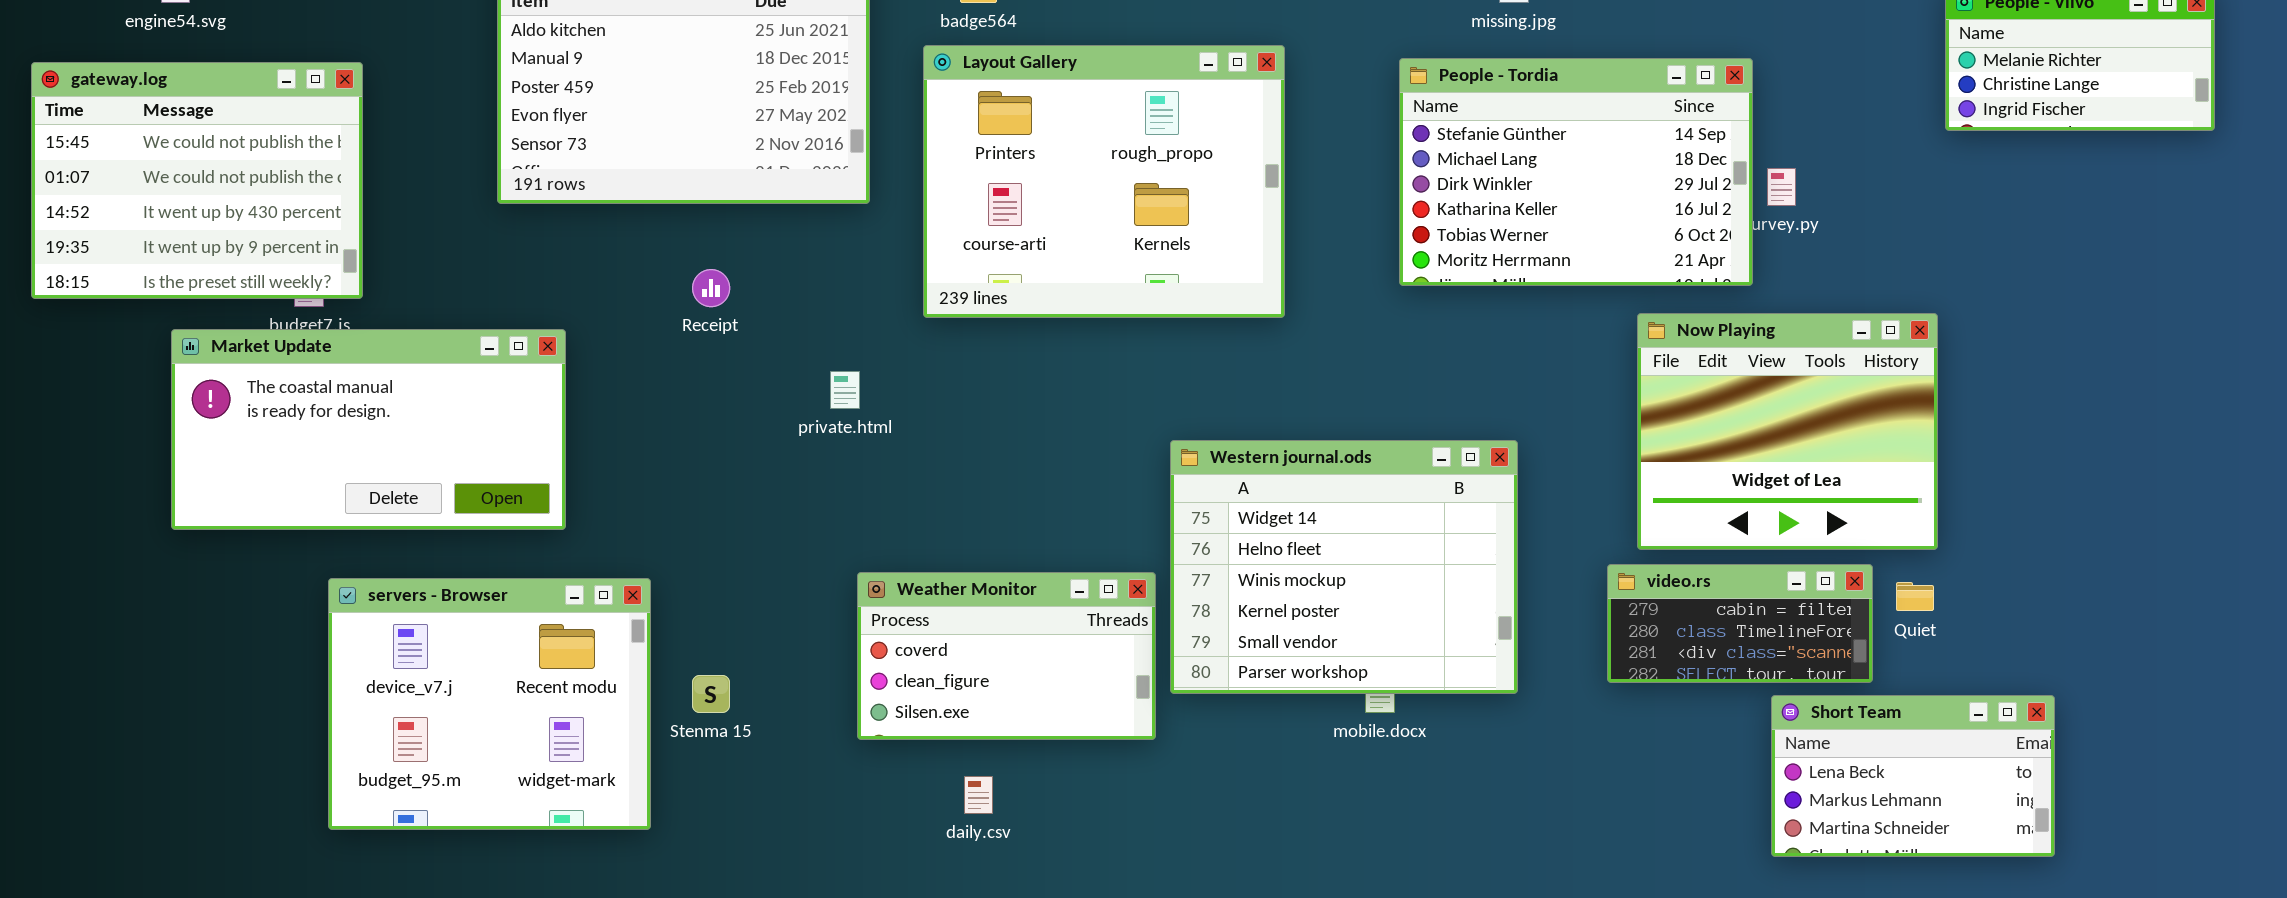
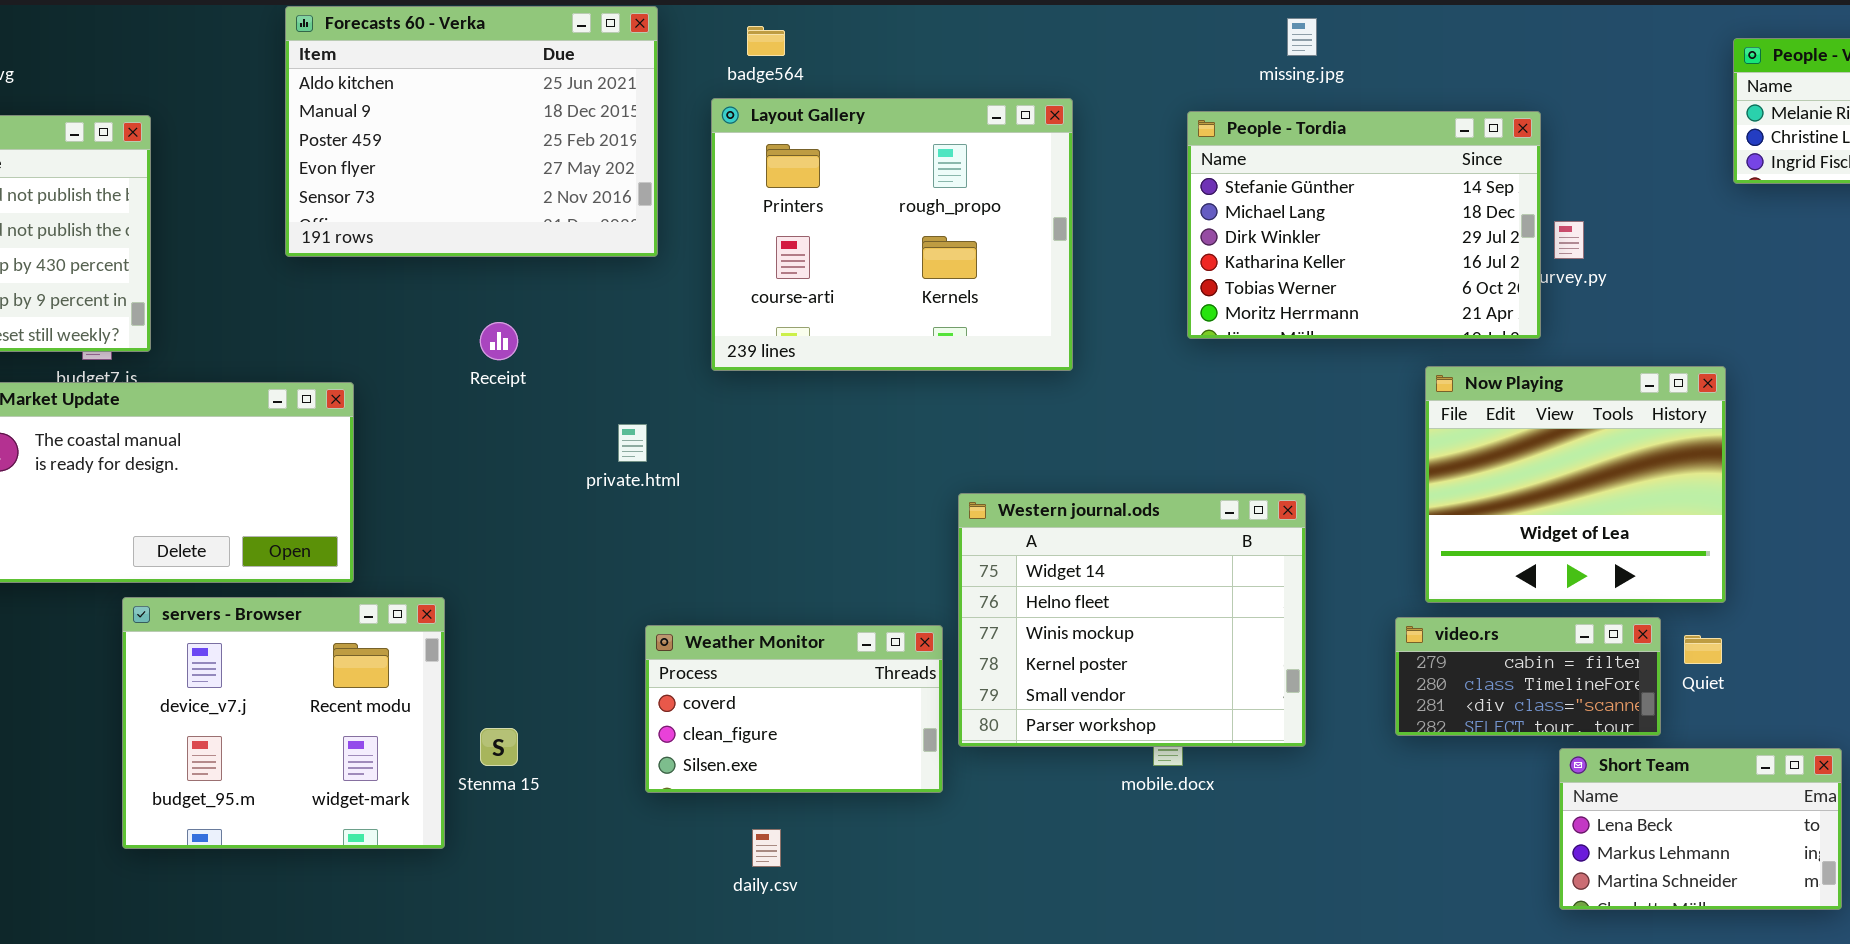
servers - Browser: [328,578,651,830] -> [122,597,445,849], moved

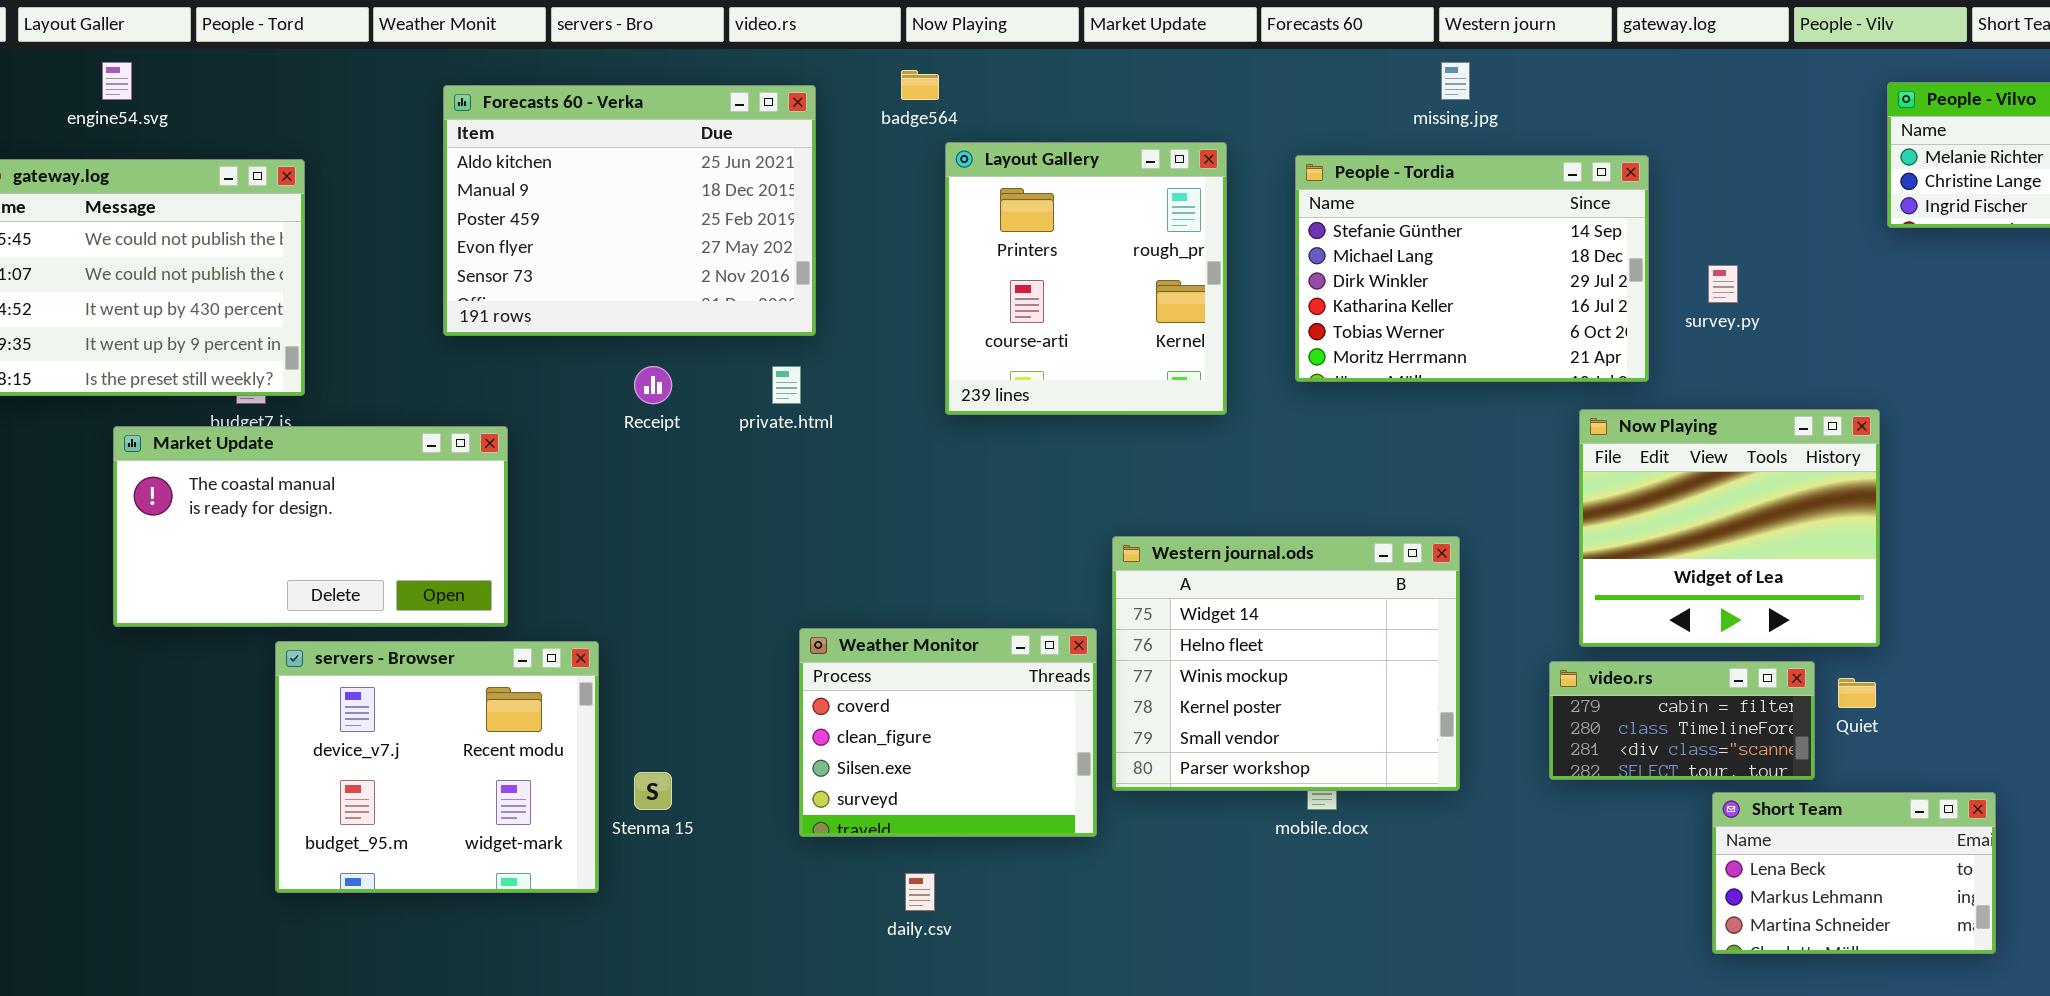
Forecasts 60 - Verka: [285,6,658,257] -> [443,85,816,336], moved
Layout Gallery: [711,98,1073,371] -> [945,142,1227,415], resized
People - Tordia: [1187,111,1541,339] -> [1295,155,1649,382], moved
private.html: [618,424,647,462] -> [772,366,801,404], moved
Weather Monitor: [645,625,943,793] -> [799,628,1097,837], resized

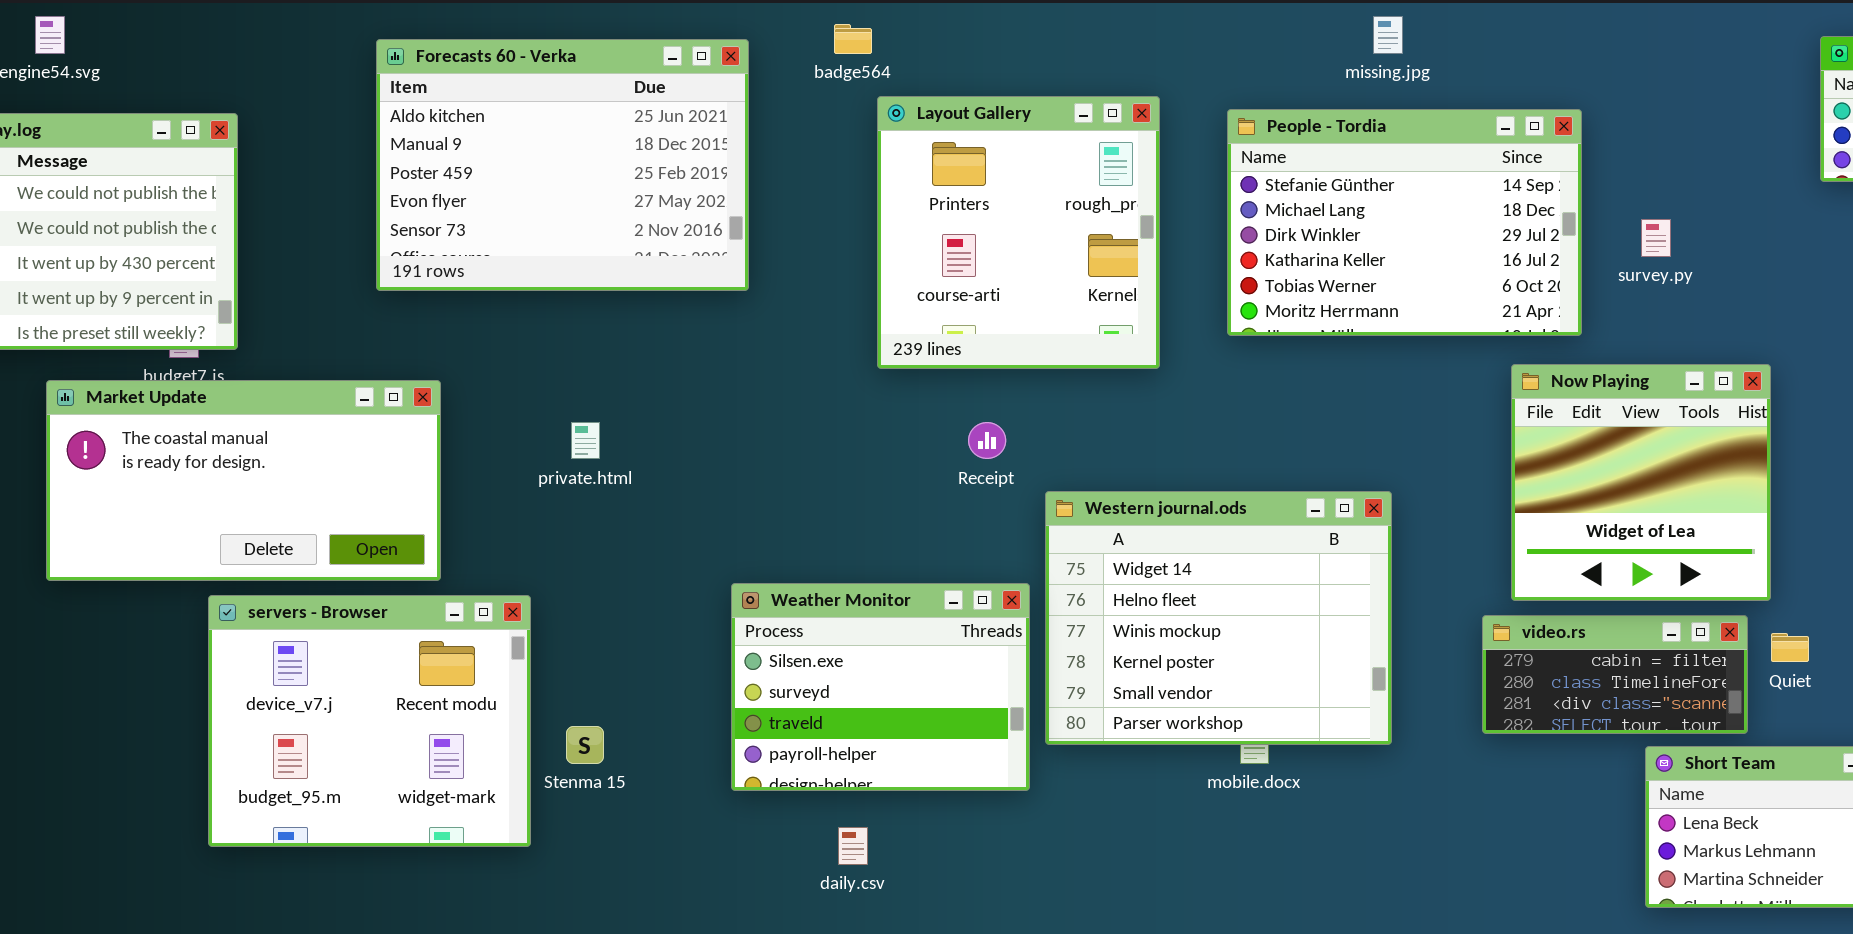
Receipt: [634,366,672,404] -> [968,422,1006,459], moved
private.html: [772,366,801,404] -> [571,422,600,459], moved
Now Playing: [1579,409,1880,647] -> [1511,364,1771,601], resized
Weather Monitor: [799,628,1097,837] -> [731,583,1030,791], scrolled down 2 rows

